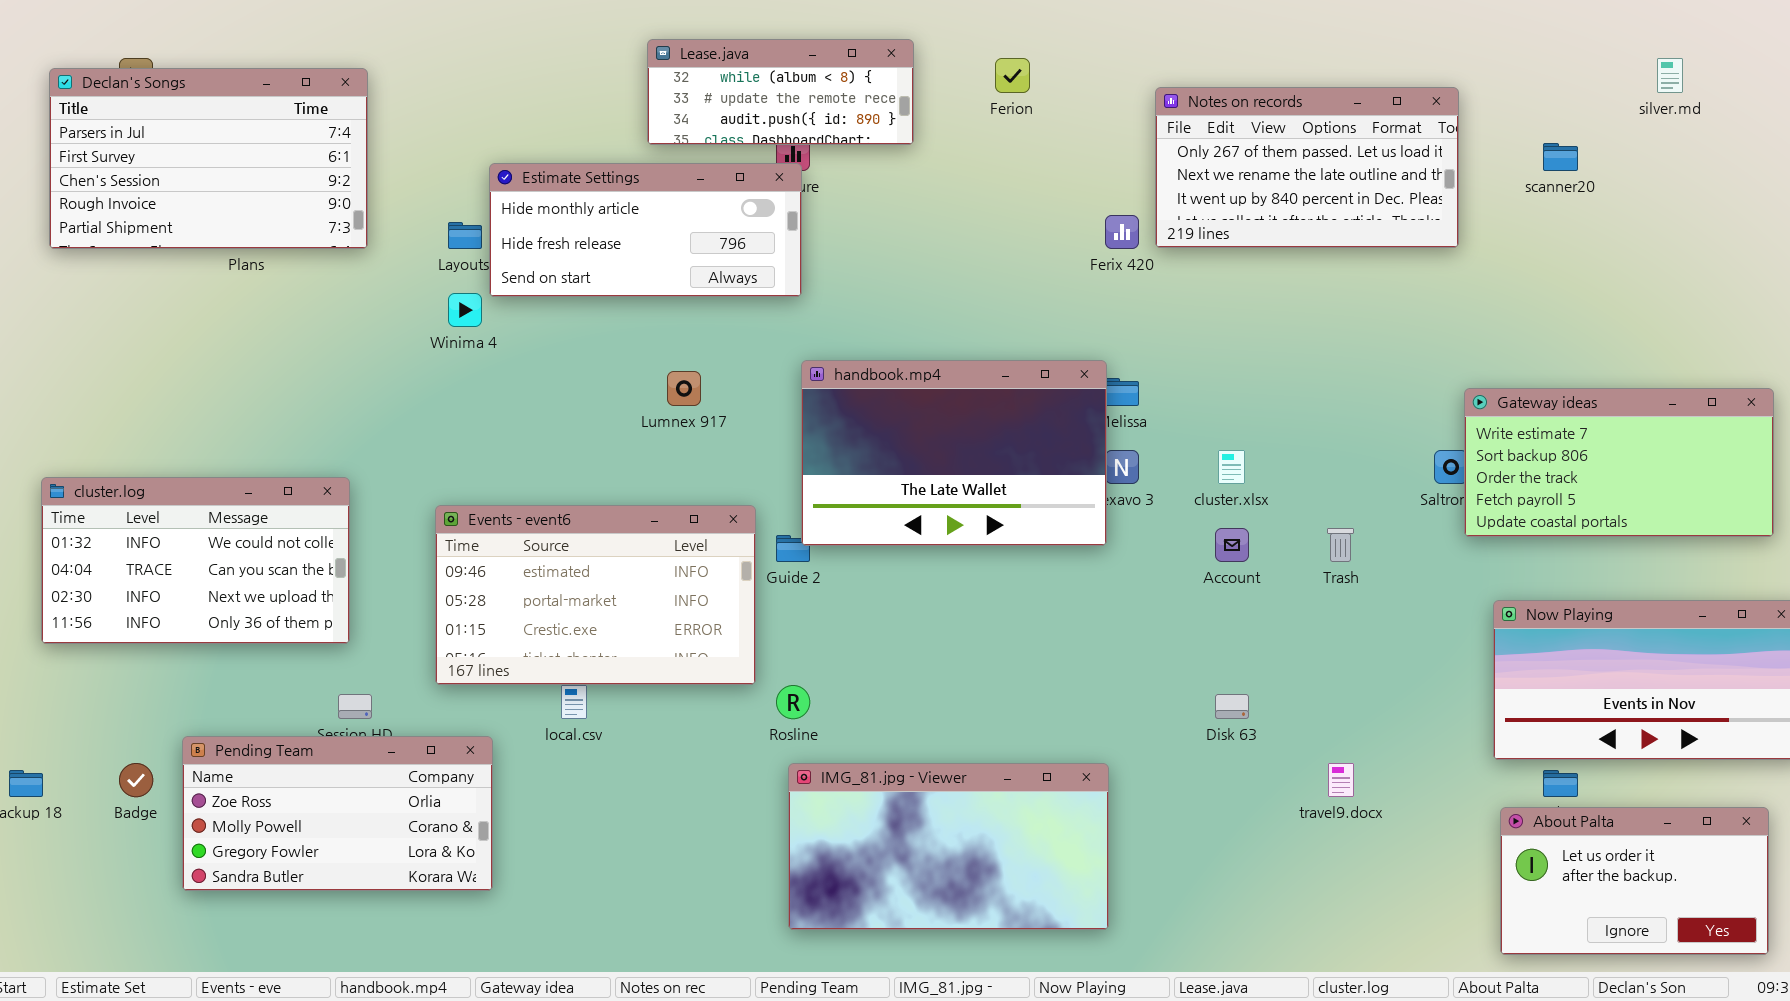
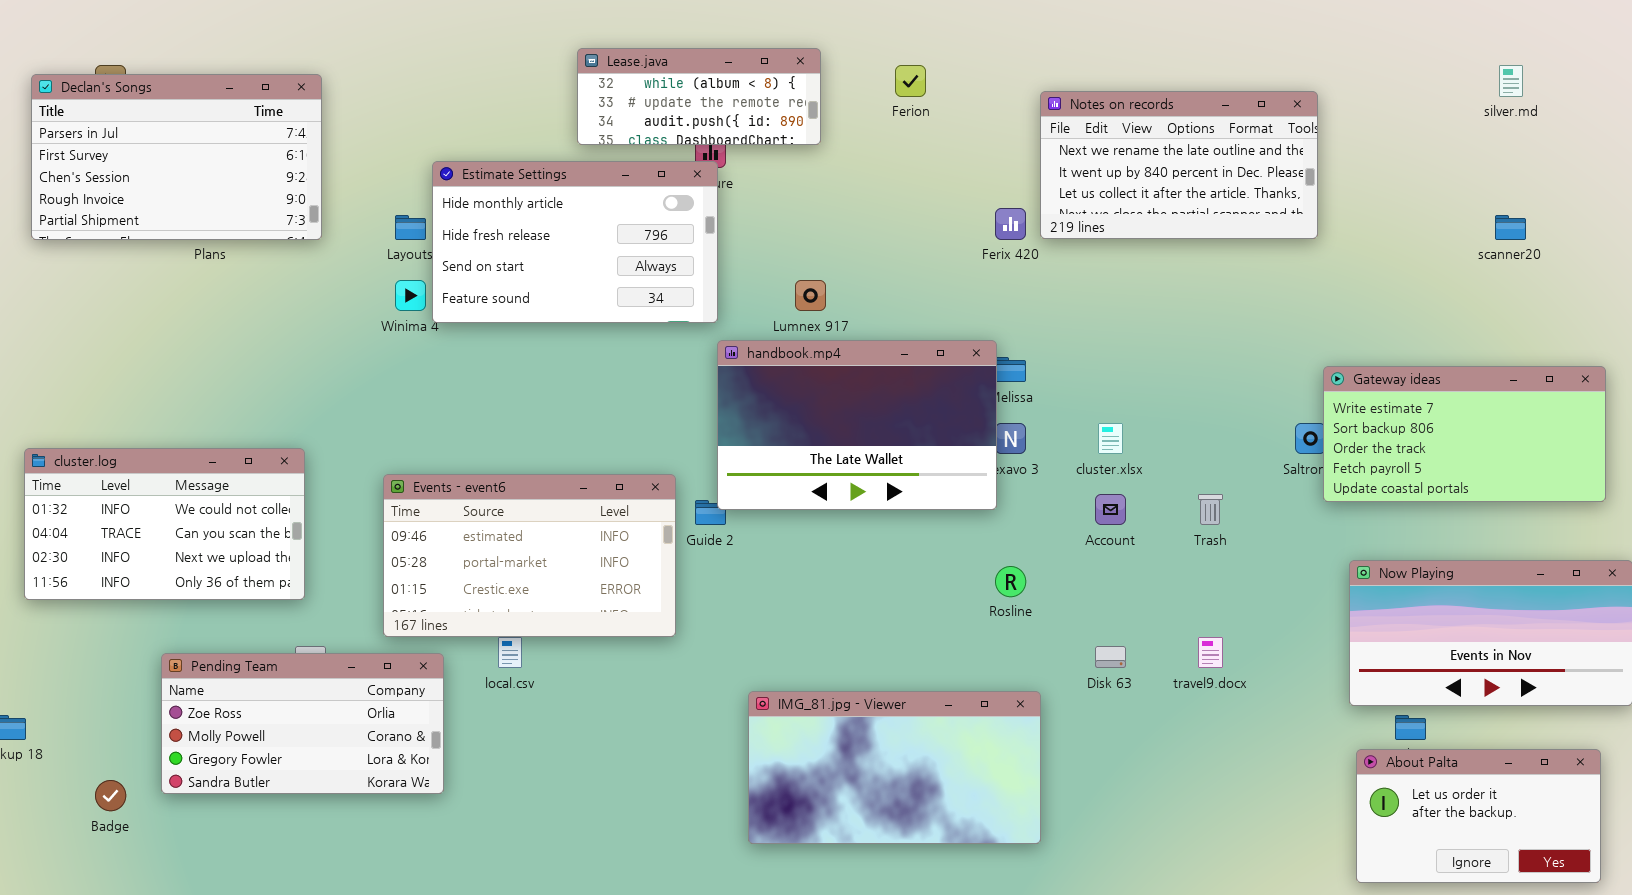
Notes on records: [1155,87,1459,248] -> [1040,91,1318,239], scrolled down 1 row
scanner20: [1543,143,1578,171] -> [1495,215,1526,240], moved
Estimate Settings: [489,163,802,297] -> [432,161,718,323], resized
Lumnex 917: [667,371,701,406] -> [795,280,826,311], moved
Rosline: [776,685,810,719] -> [995,566,1026,597], moved
Pending Team: [182,736,493,891] -> [161,653,444,794], moved
Badge: [119,763,153,797] -> [95,780,126,811], moved
IMG_81.jpg - Viewer: [788,763,1109,930] -> [748,691,1041,844], moved
travel9.docx: [1328,763,1354,797] -> [1198,637,1223,668], moved

